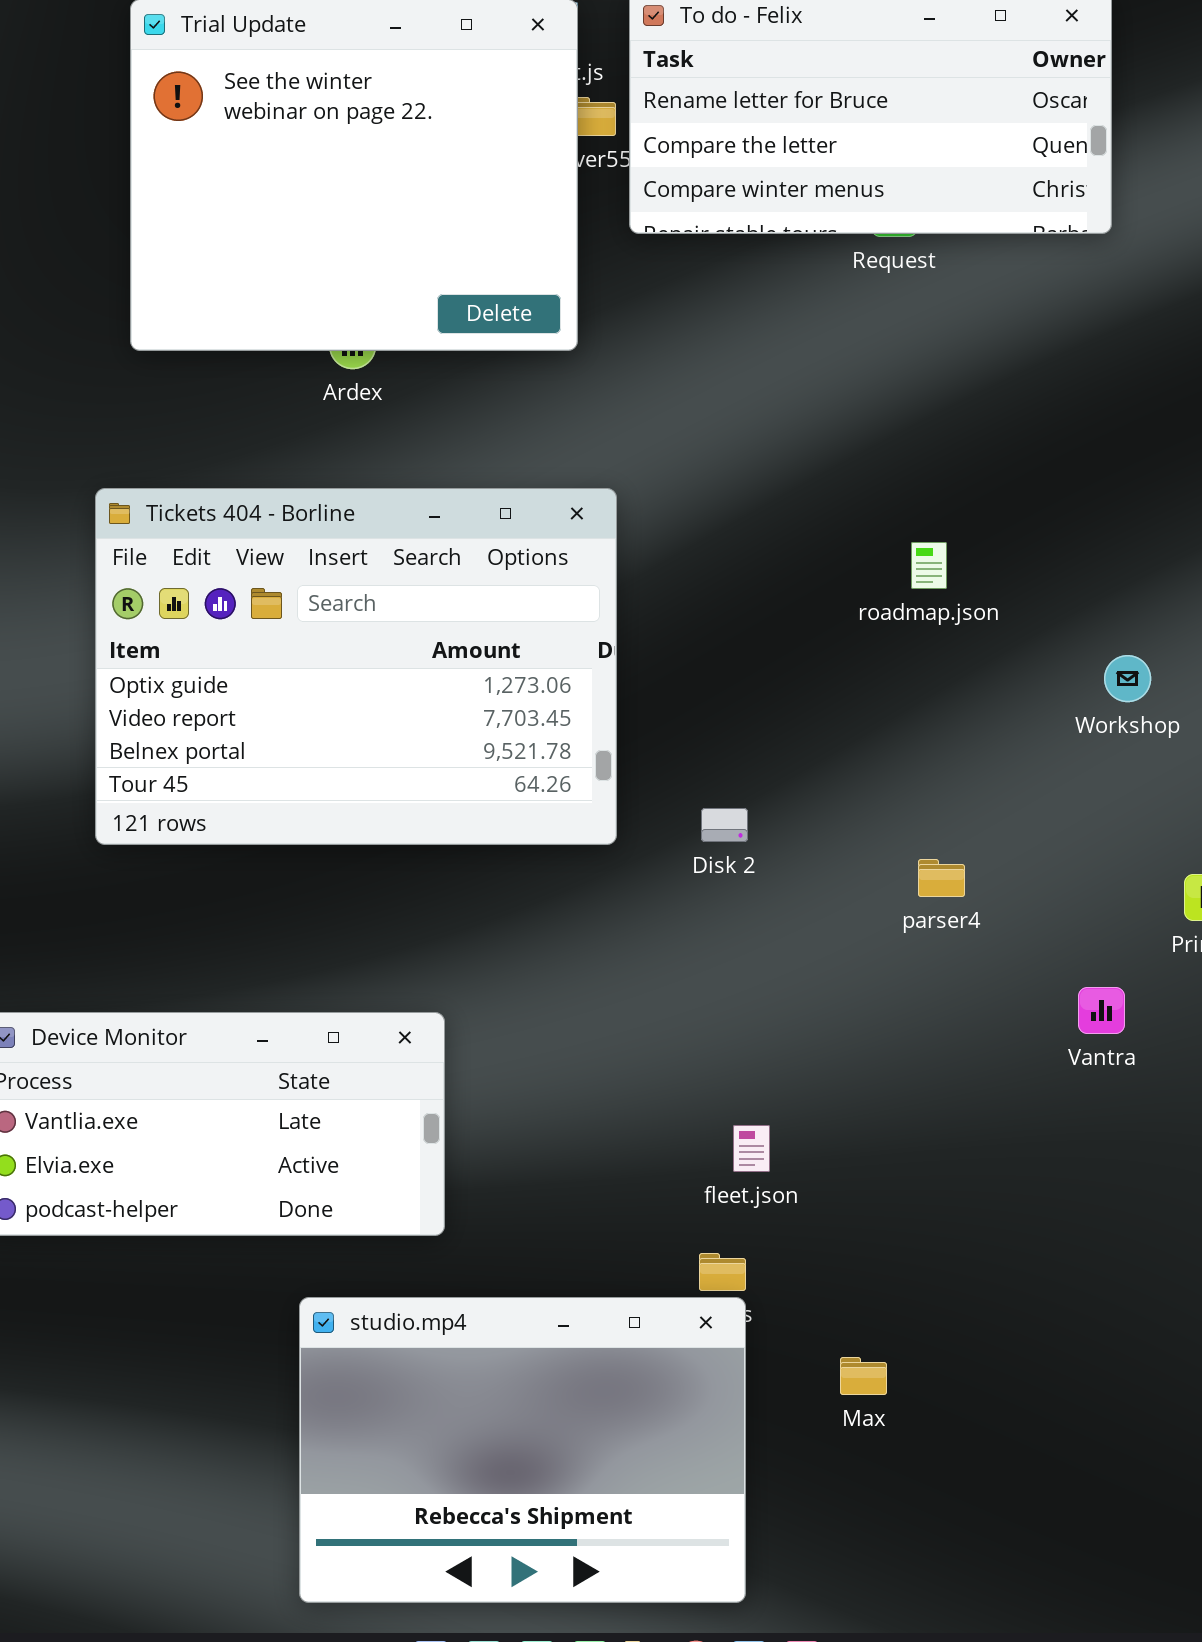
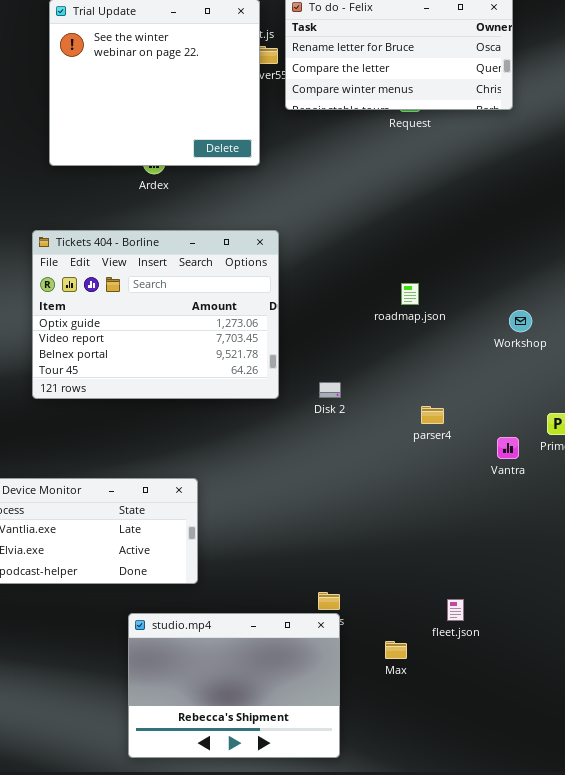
roadmap.json: [911,542,947,589] -> [401,283,419,305], moved
Vantra: [1078,987,1125,1034] -> [497,437,519,459], moved
fleet.json: [733,1125,770,1172] -> [447,599,464,621], moved

